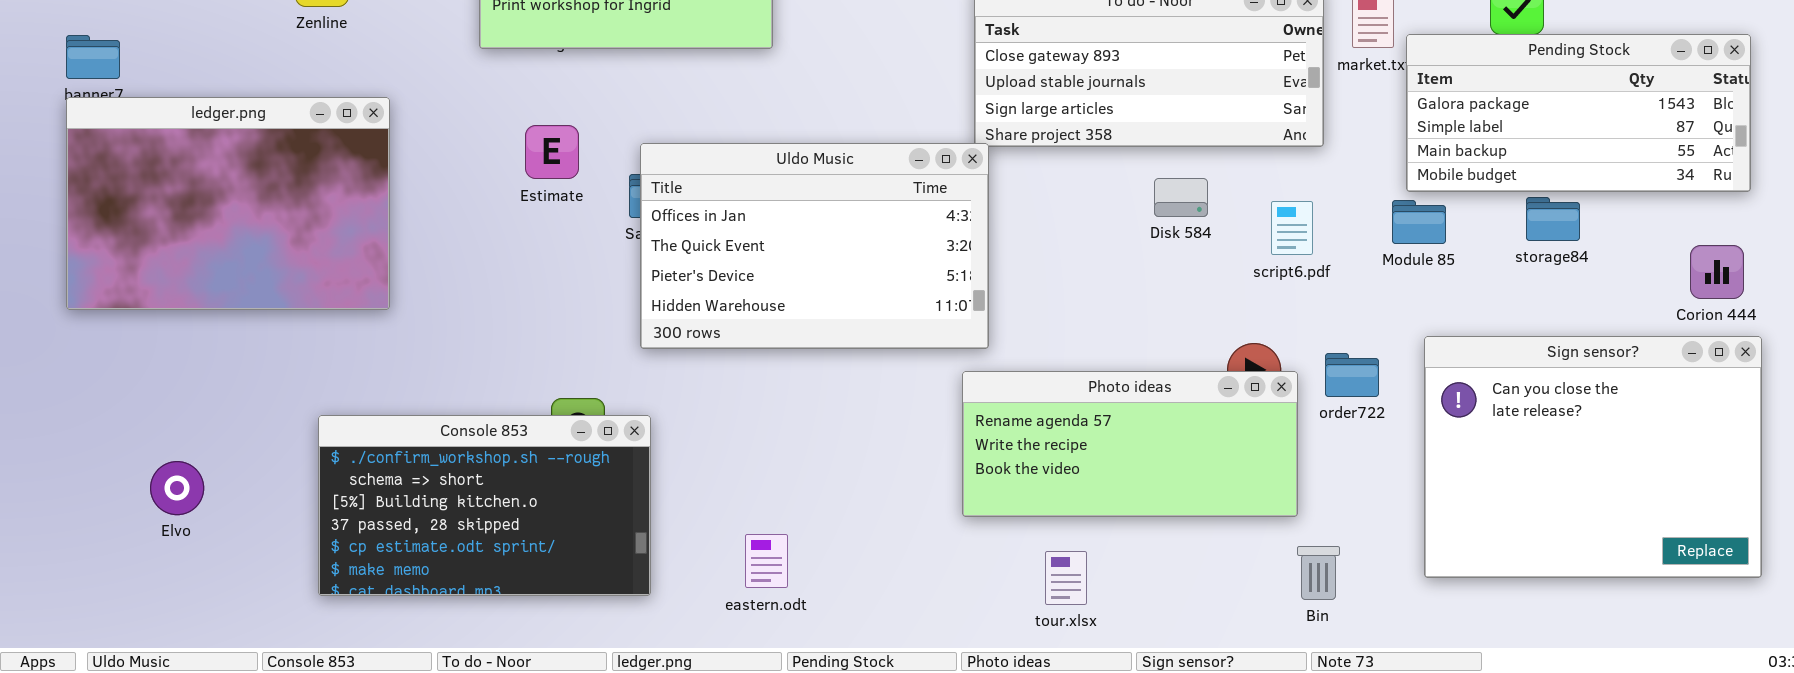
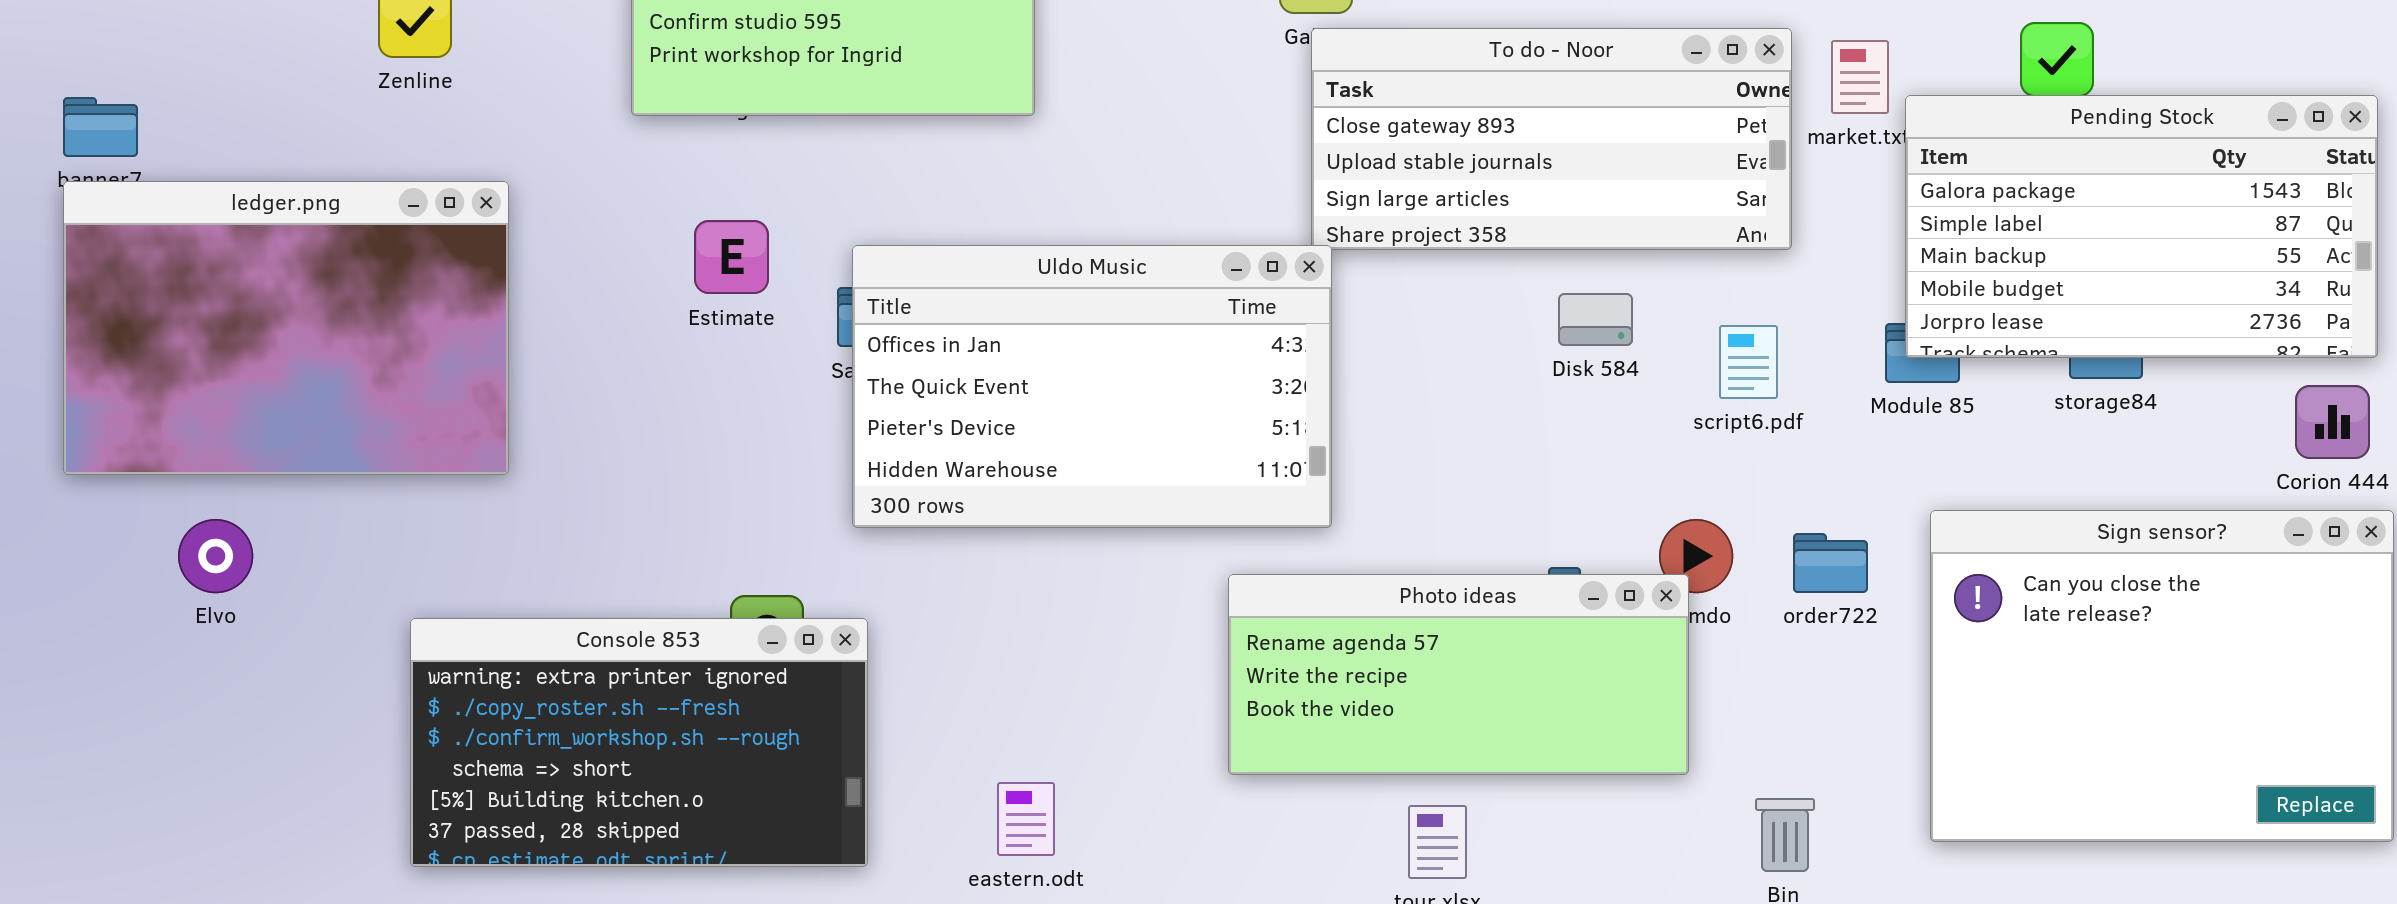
Pending Stock: [1406,34,1751,192] -> [1905,95,2378,358], resized
Photo ideas: [962,371,1298,517] -> [1228,574,1689,775], moved
Console 853: [318,415,651,596] -> [410,618,868,867], scrolled up 2 rows
Elvo: [150,461,204,515] -> [178,519,253,593], moved

